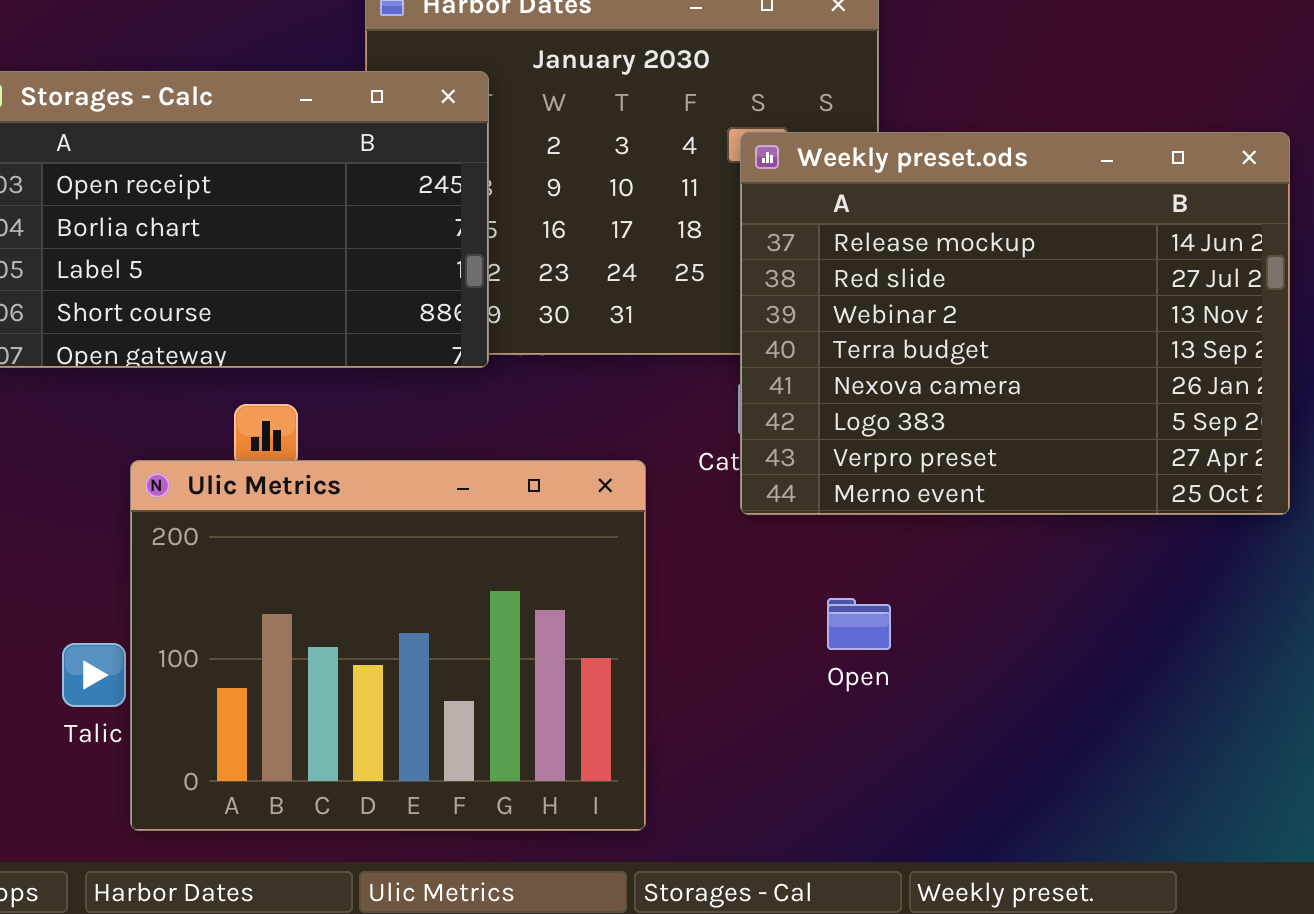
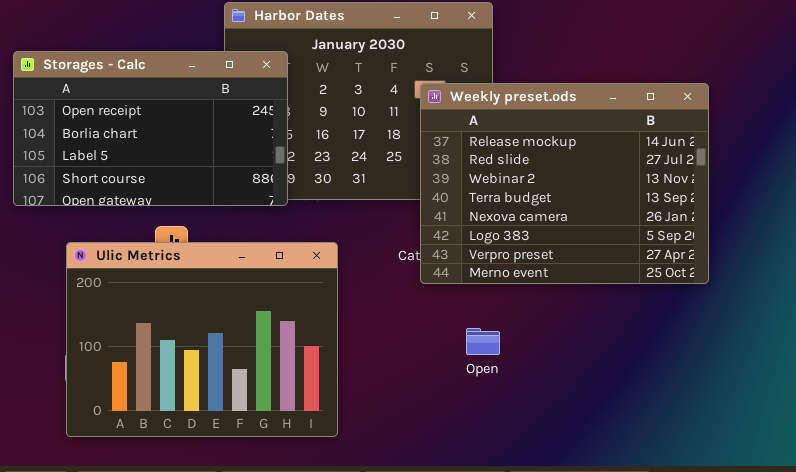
Ulic Metrics: [130,460,646,831] -> [66,242,338,437], moved

